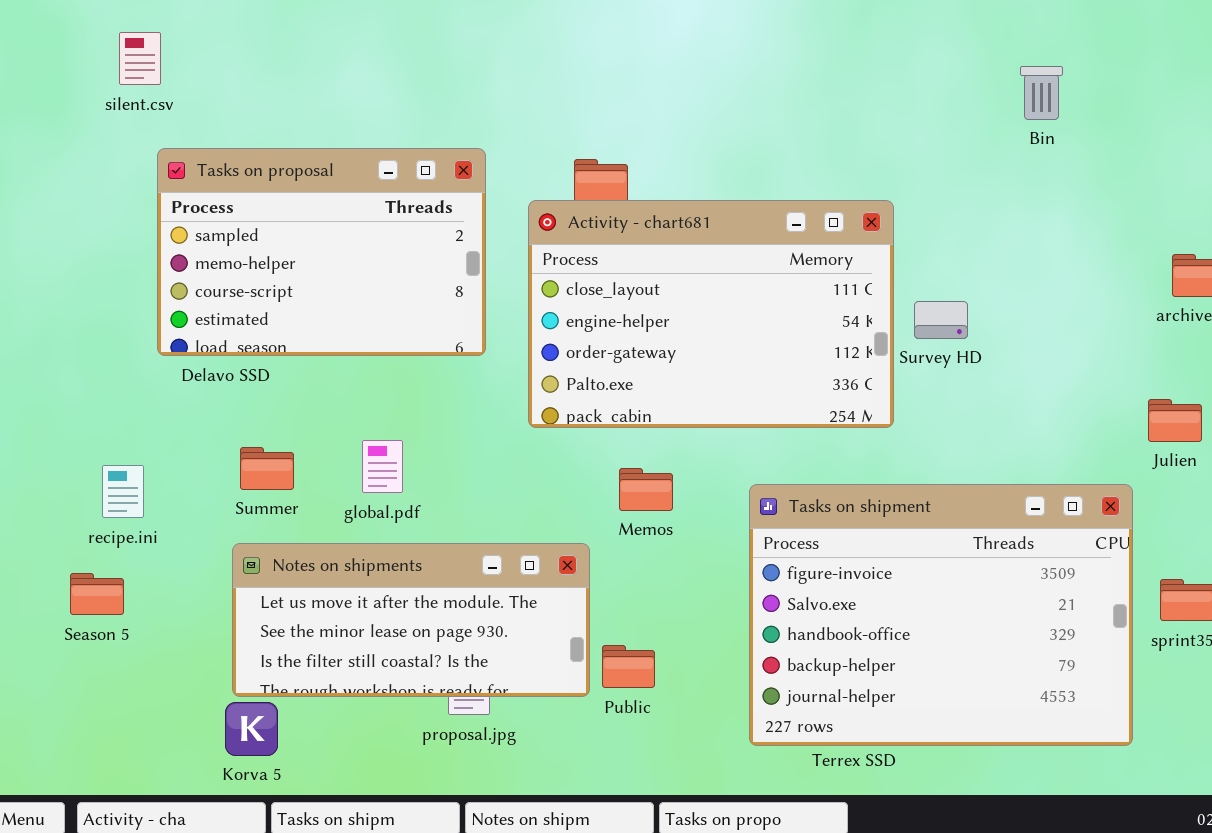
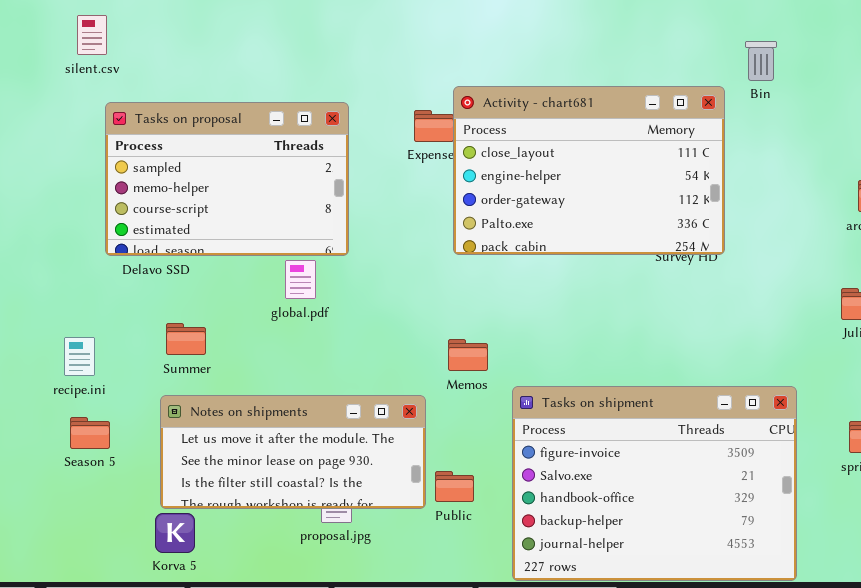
Activity - chart681: [528,200,894,428] -> [453,86,725,255], moved
global.pdf: [362,440,403,493] -> [285,260,316,299], moved
Tasks on shipment: [749,484,1133,746] -> [512,386,797,581], moved
Season 5: [70,573,124,615] -> [70,417,110,449], moved

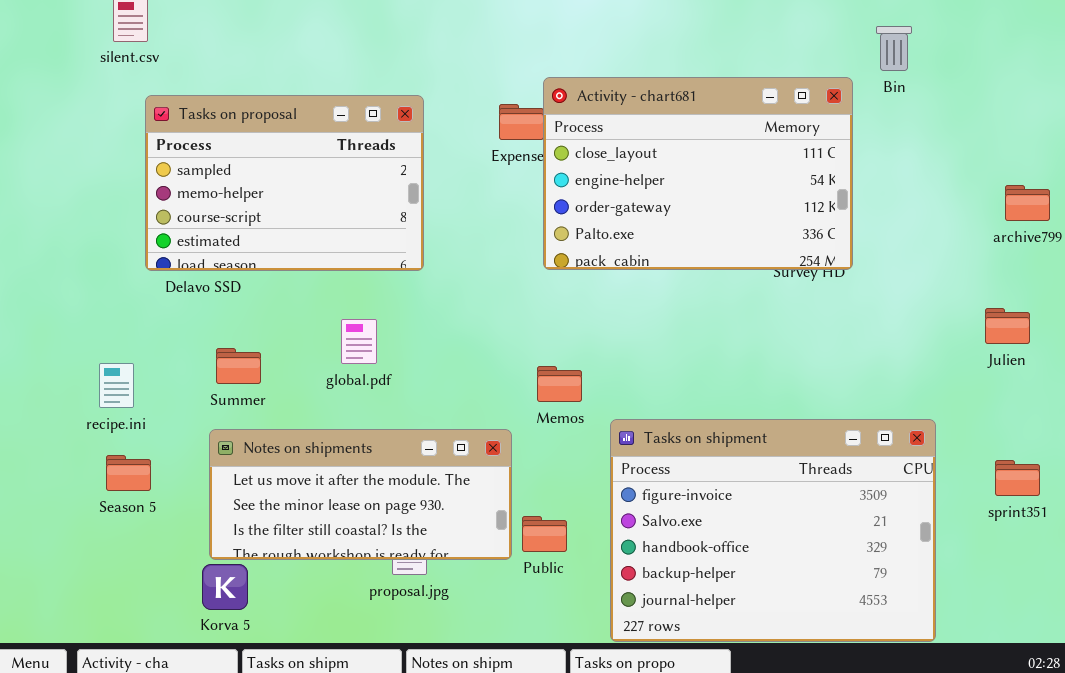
global.pdf: [285,260,316,299] -> [341,319,377,364], moved

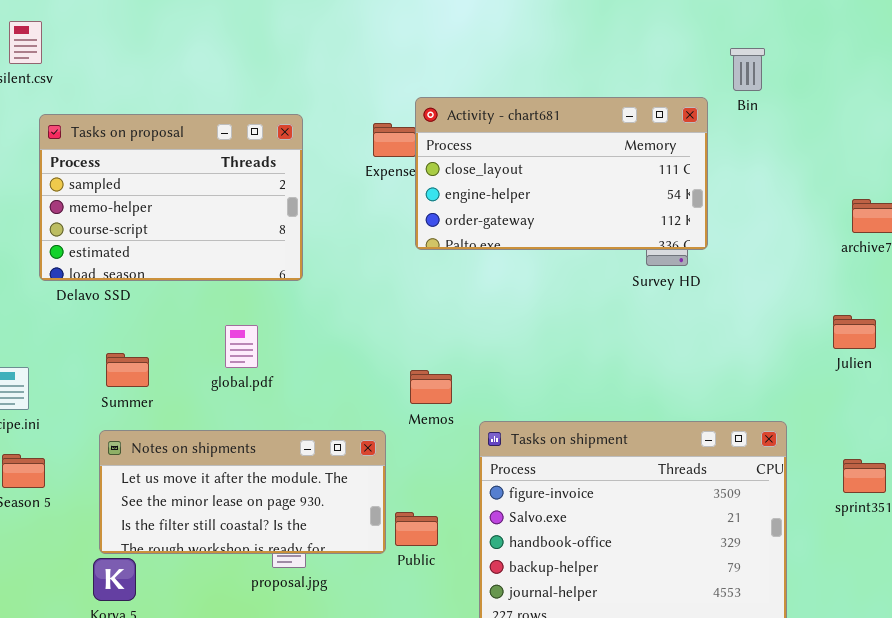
Activity - chart681: [543,77,853,270] -> [415,97,708,250], resized

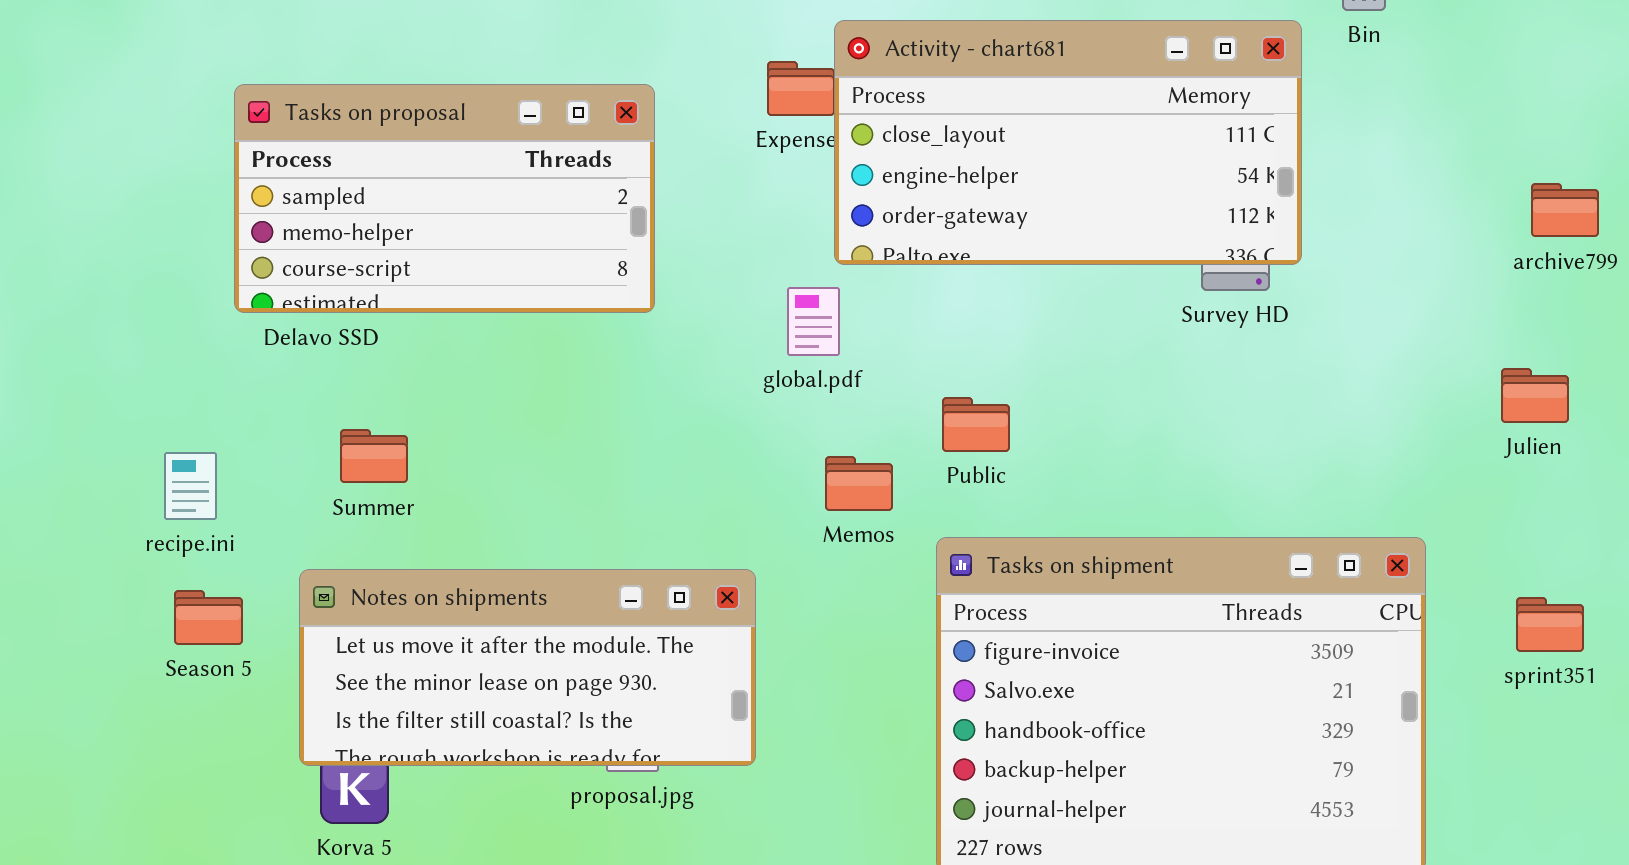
Tasks on proposal: [39,114,303,281] -> [234,84,655,313], resized
global.pdf: [225,325,258,368] -> [787,287,840,356], moved
Notes on shipments: [99,430,386,554] -> [299,569,756,766], moved
Public: [395,512,438,546] -> [942,397,1010,452], moved

